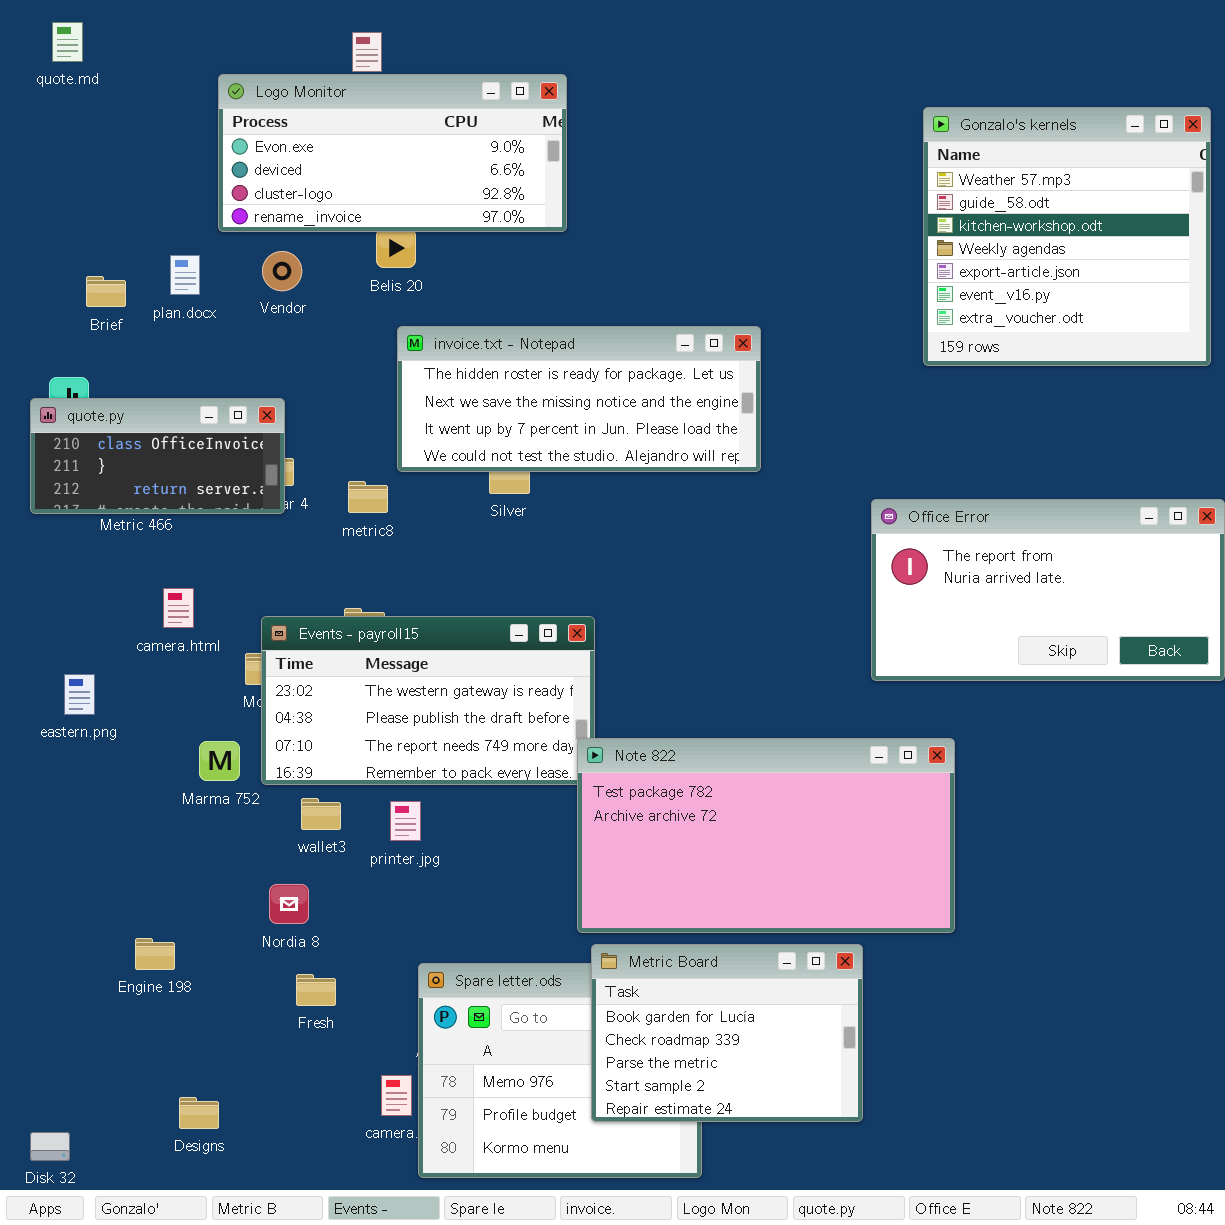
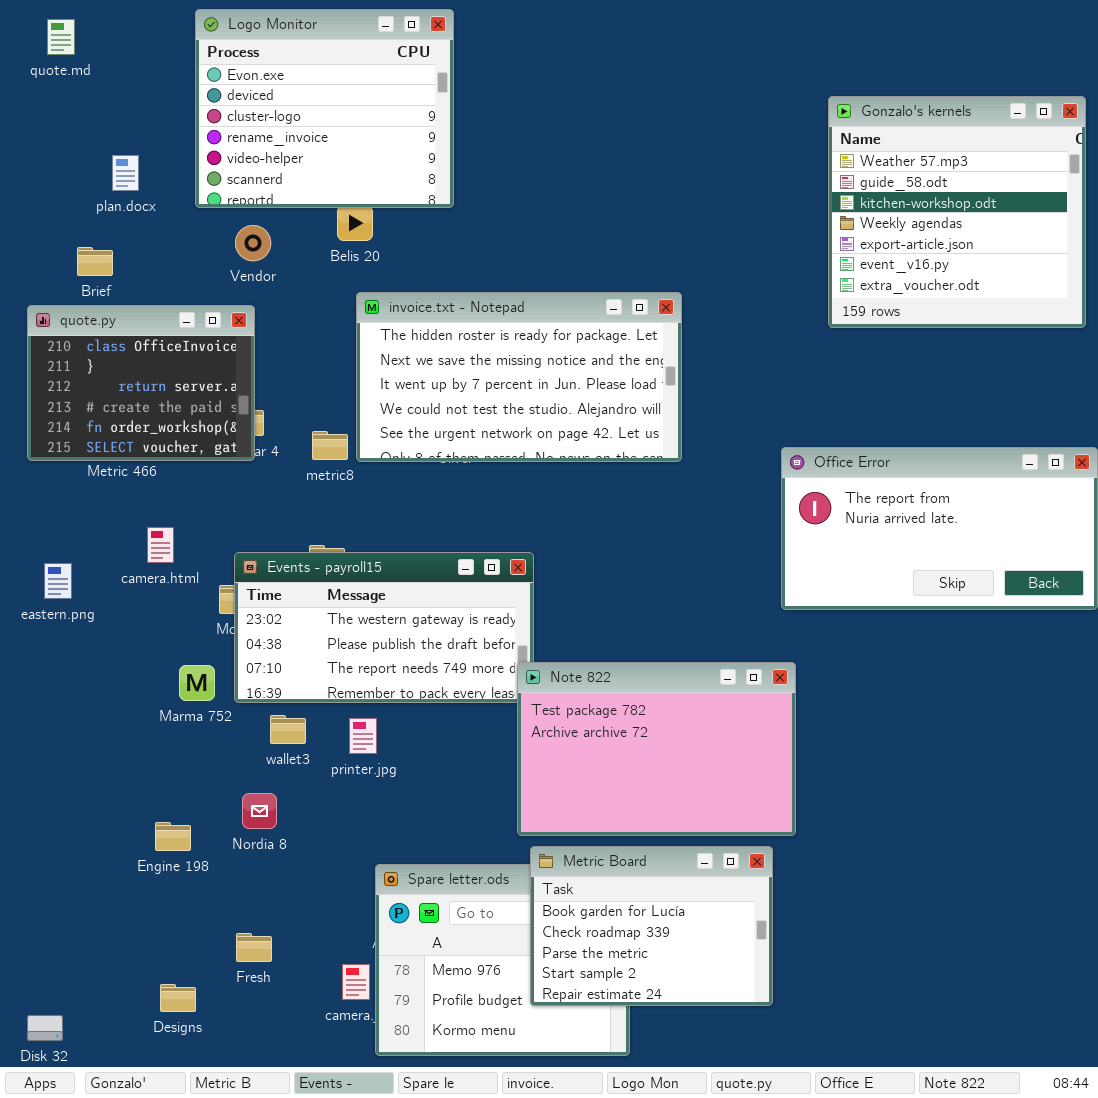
Logo Monitor: [218,74,567,232] -> [195,9,454,208], resized
plan.docx: [170,255,200,295] -> [112,155,139,191], moved
invoice.txt - Notepad: [397,326,761,472] -> [356,292,682,462], resized
quote.py: [30,398,285,514] -> [27,305,255,461], resized
eastern.png: [64,674,95,715] -> [44,563,72,599], moved
Note 822: [577,738,955,933] -> [517,662,796,836], resized
Engine 198: [135,938,175,970] -> [155,822,191,851], moved
Fresh: [296,974,336,1006] -> [236,933,272,962], moved

